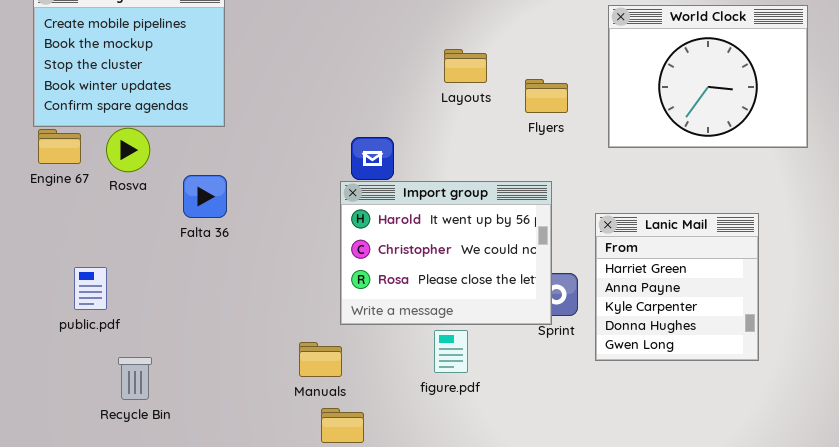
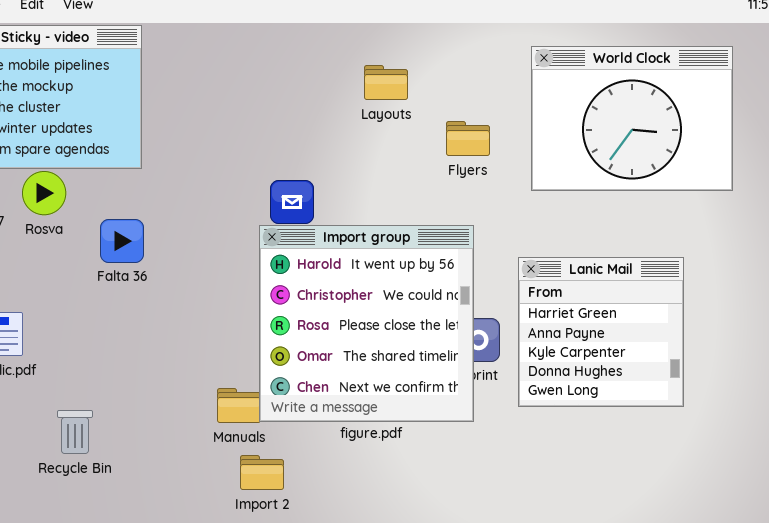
Layouts: [444,49,487,83] -> [364,65,408,100], moved
Import group: [340,181,552,325] -> [259,225,474,422], resized
Recycle Bin: [118,357,152,400] -> [57,410,93,454], moved

